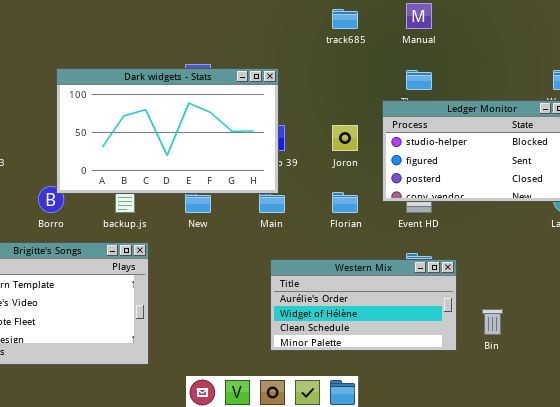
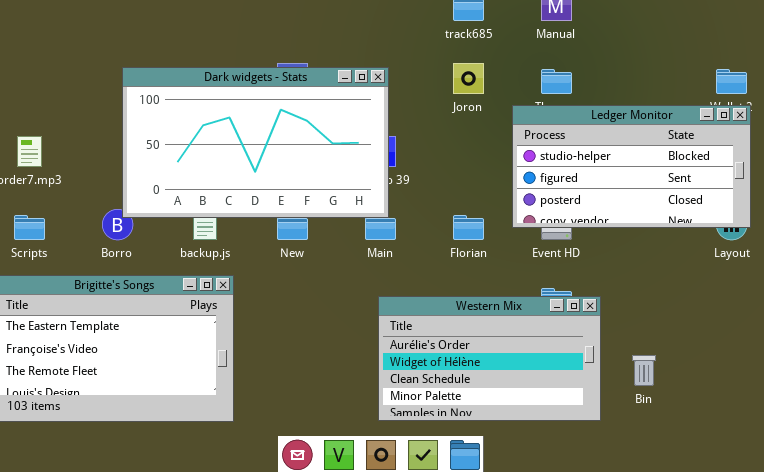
Joron: [332,125,358,151] -> [453,63,484,94], moved
Western Mix: [270,259,457,351] -> [378,296,601,421], resized

